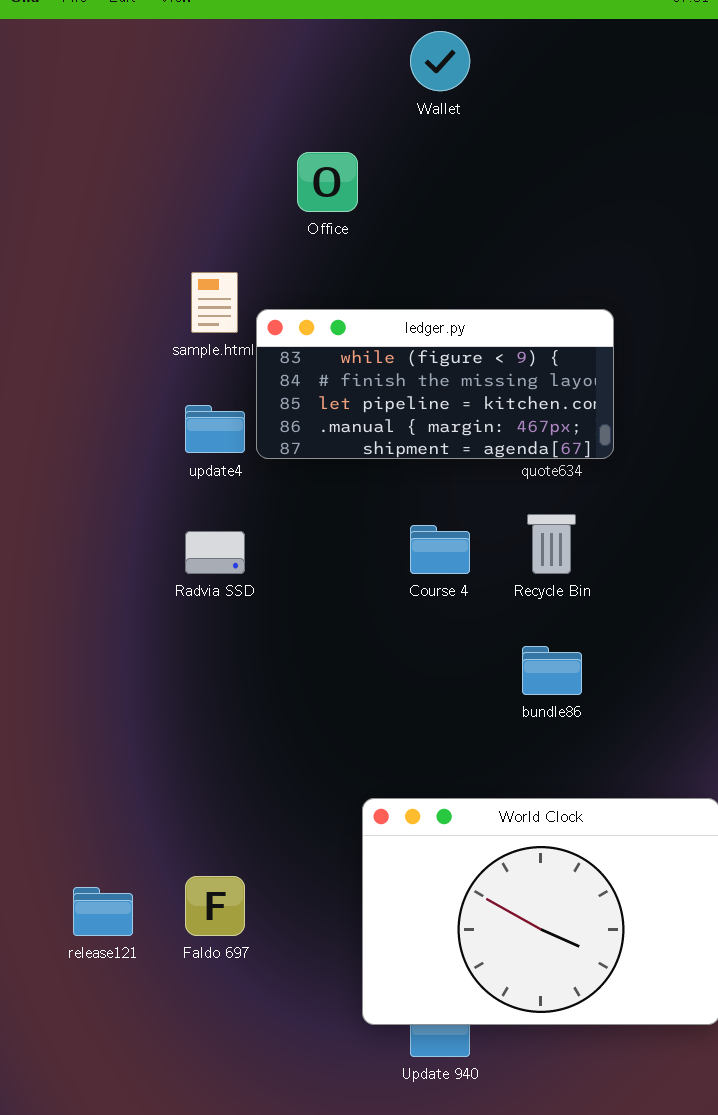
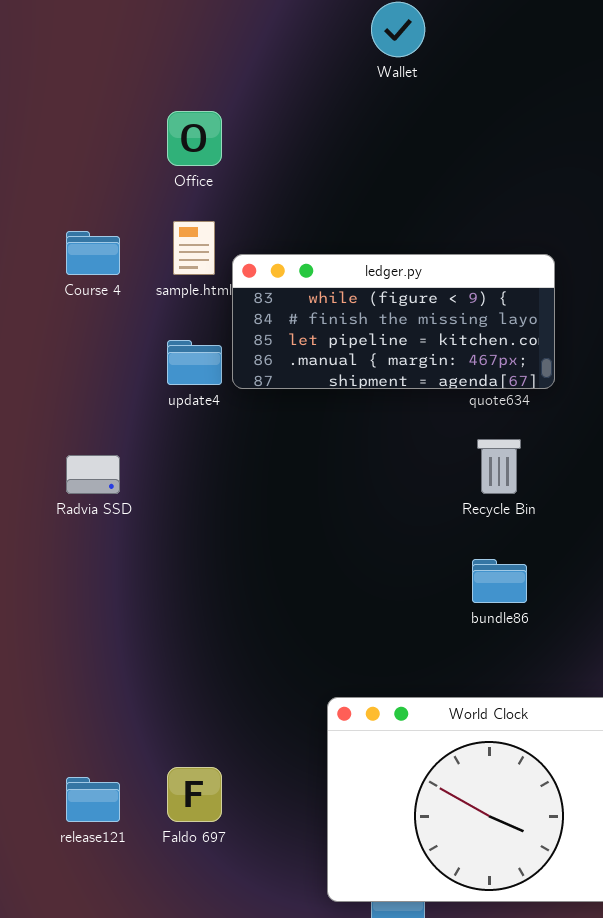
Office: [297,152,358,212] -> [167,111,222,166], moved
Course 4: [410,525,470,574] -> [66,231,120,275], moved
Radvia SSD: [185,531,245,574] -> [66,455,120,494], moved

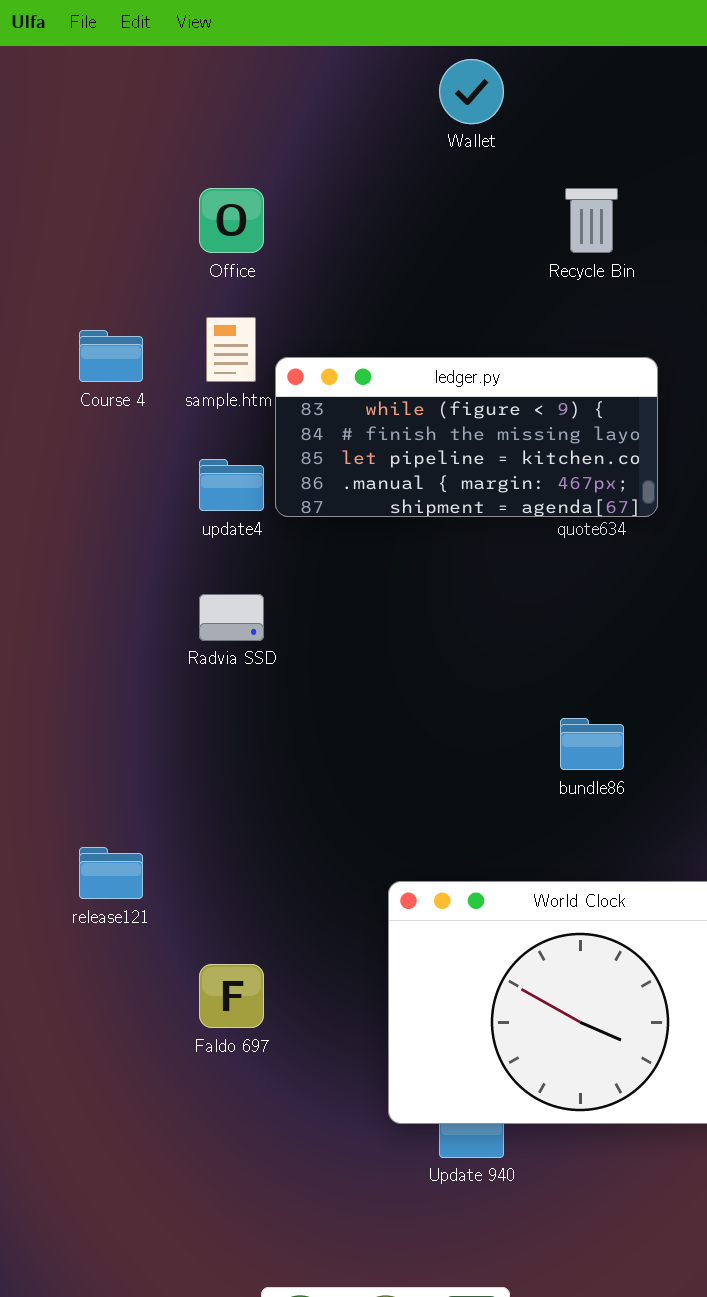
Recycle Bin: [477,439,521,494] -> [565,188,618,253], moved
Radvia SSD: [66,455,120,494] -> [199,594,264,641], moved
release121: [66,777,120,822] -> [79,847,143,899], moved

